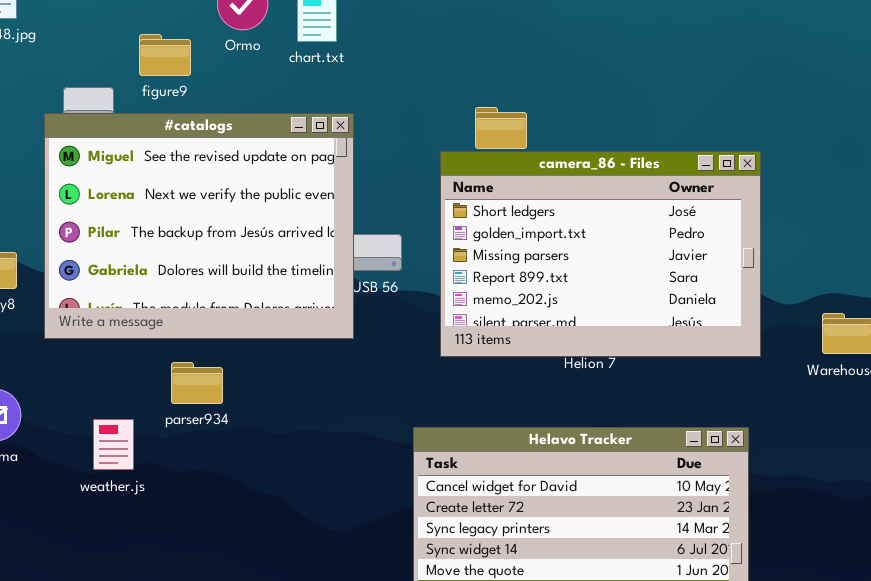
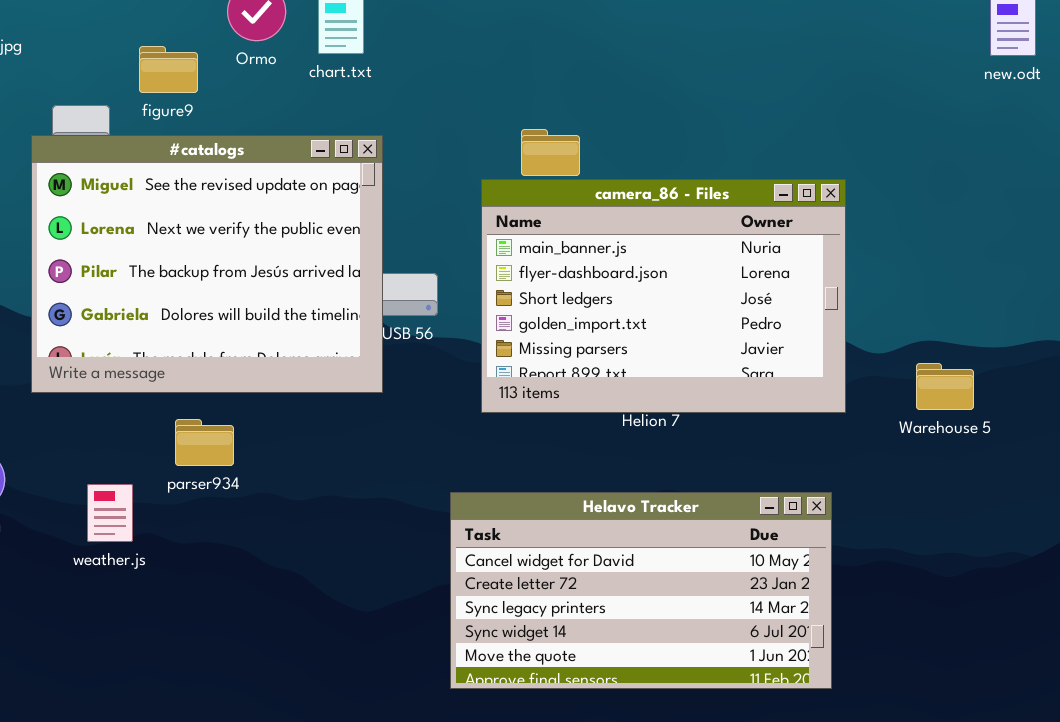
camera_86 - Files: [440,151,761,357] -> [481,179,846,413], scrolled up 2 rows

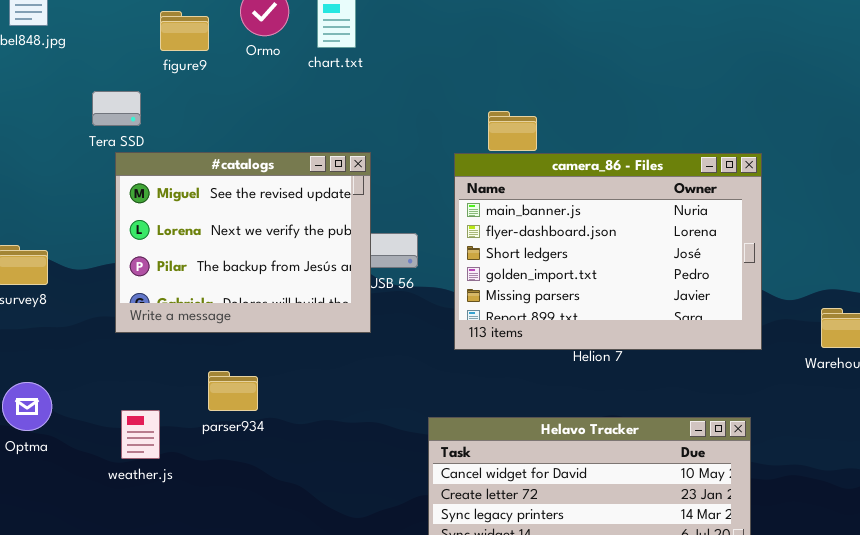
figure9: [139,46,198,93] -> [160,11,209,51], moved
#catalogs: [31,135,383,393] -> [115,152,371,333], resized
parser934: [175,419,234,466] -> [208,371,258,411], moved

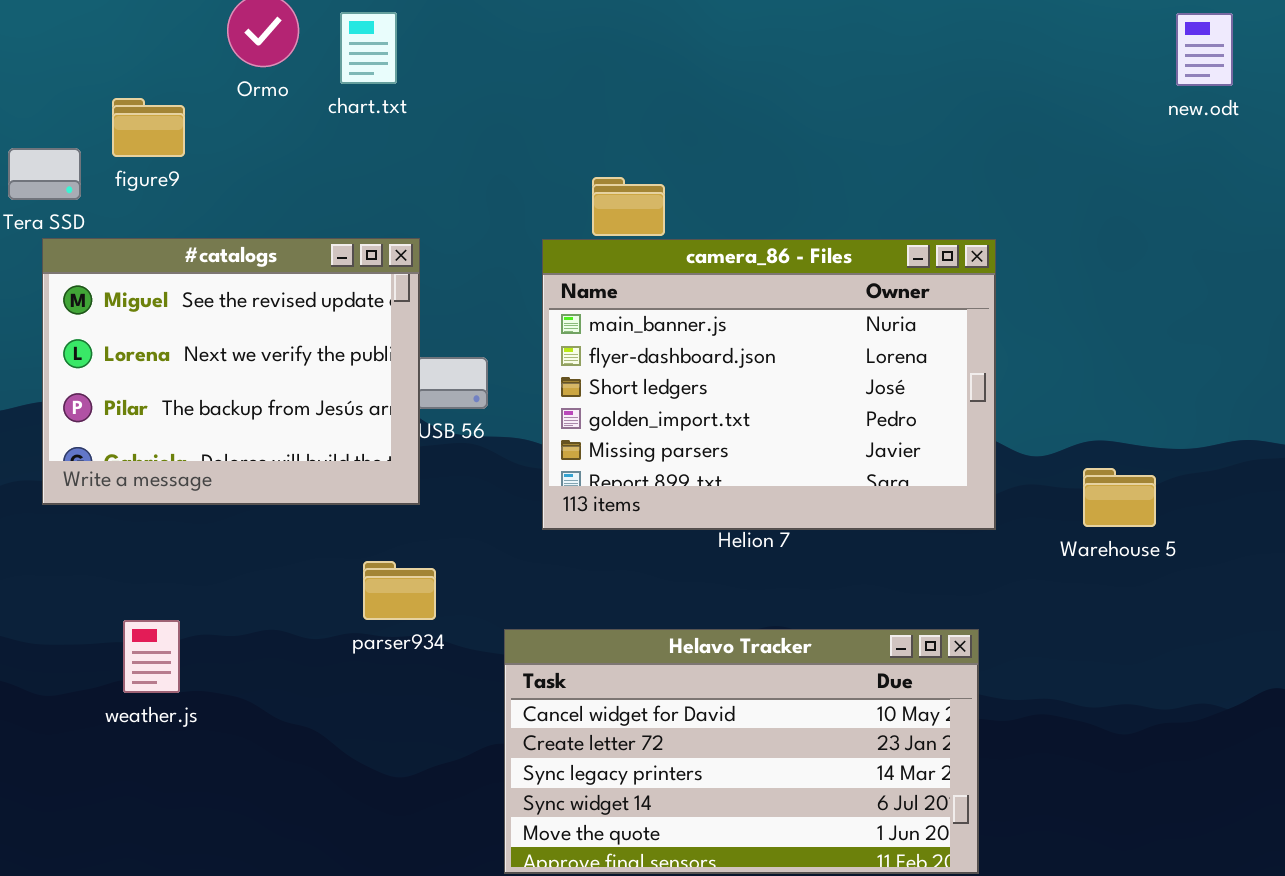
figure9: [160,11,209,51] -> [112,98,185,157], moved
parser934: [208,371,258,411] -> [363,561,436,620], moved
weather.js: [121,410,160,459] -> [123,620,180,693], moved

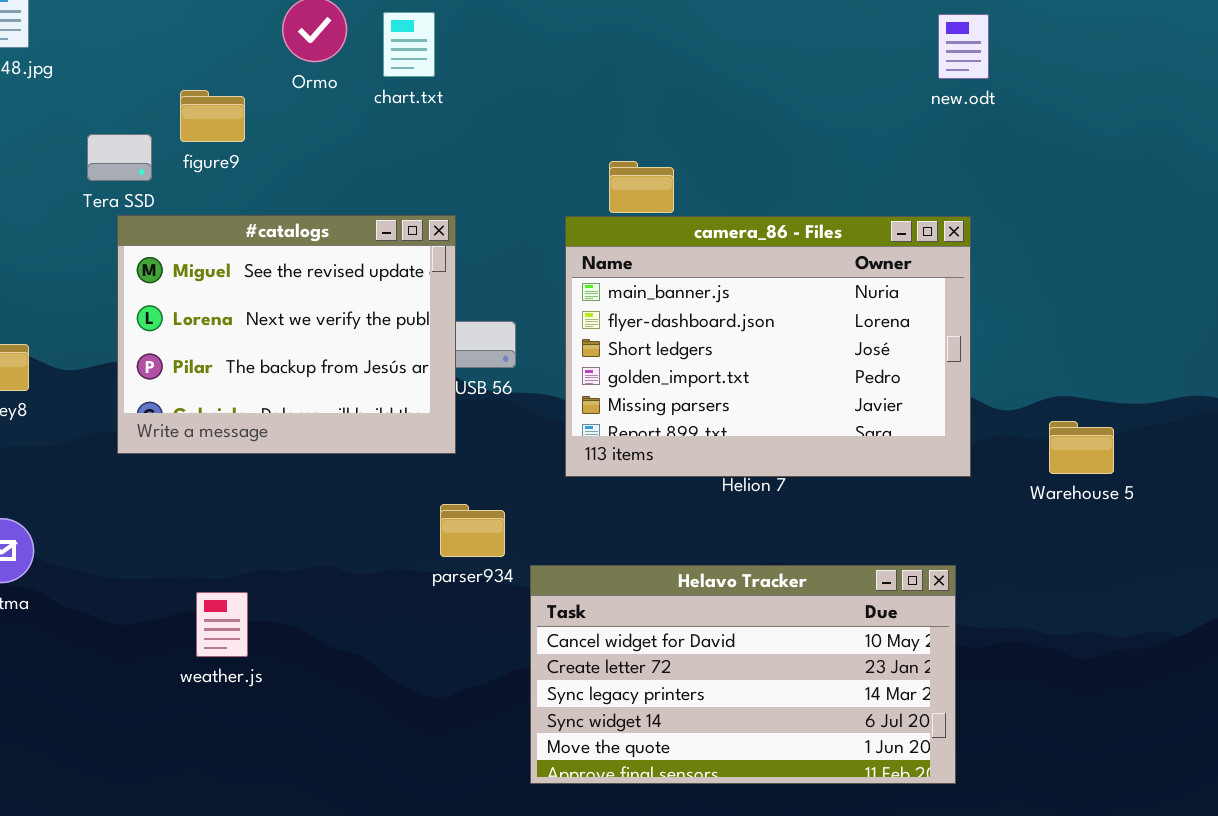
new.odt: [1176,13,1233,86] -> [938,14,989,79], moved
parser934: [363,561,436,620] -> [440,504,505,557], moved
weather.js: [123,620,180,693] -> [196,592,248,657], moved

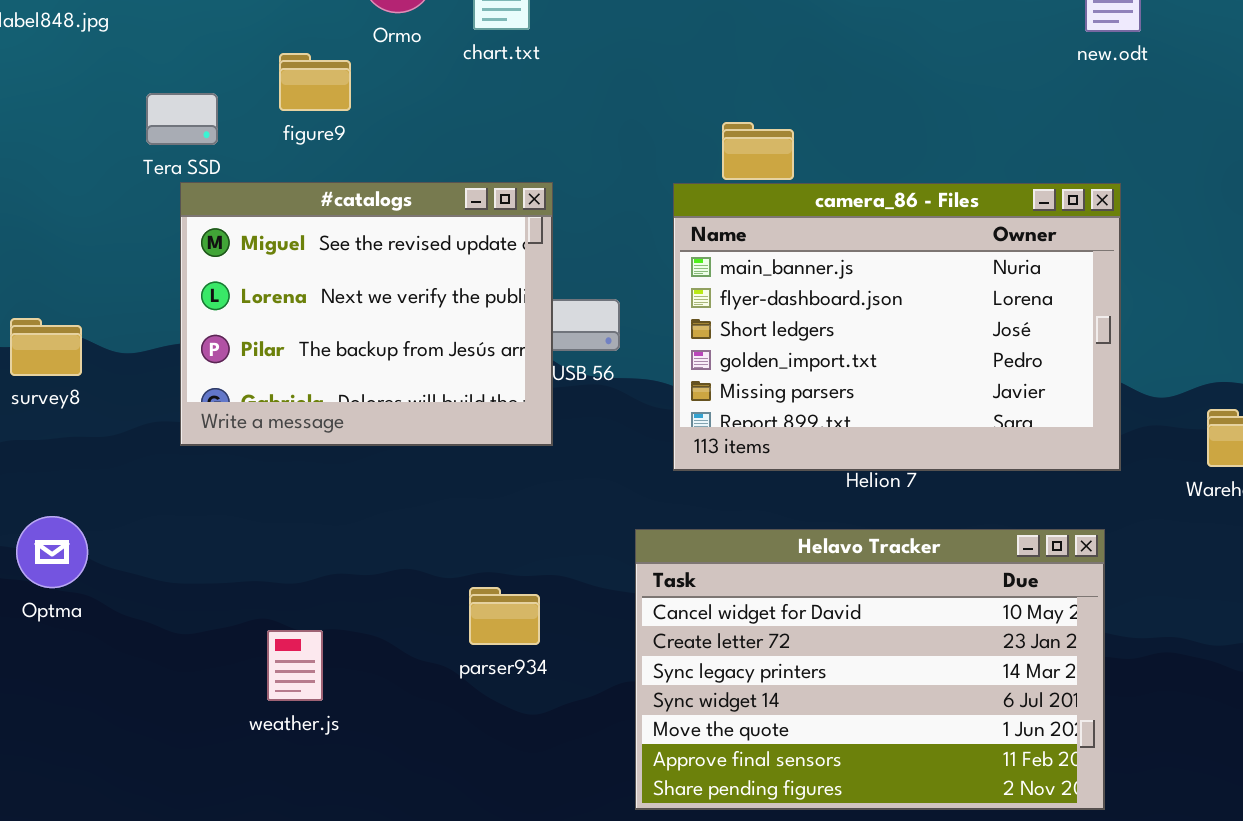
figure9: [180,90,245,142] -> [279,53,351,111], moved
parser934: [440,504,505,557] -> [469,587,540,645], moved
Helavo Tracker: [530,565,956,784] -> [635,529,1105,810], resized
weather.js: [196,592,248,657] -> [267,630,323,701], moved

